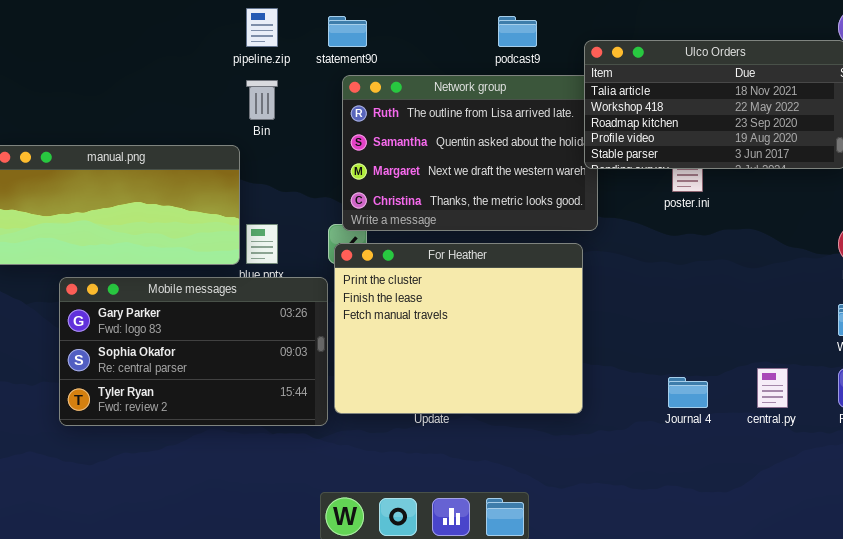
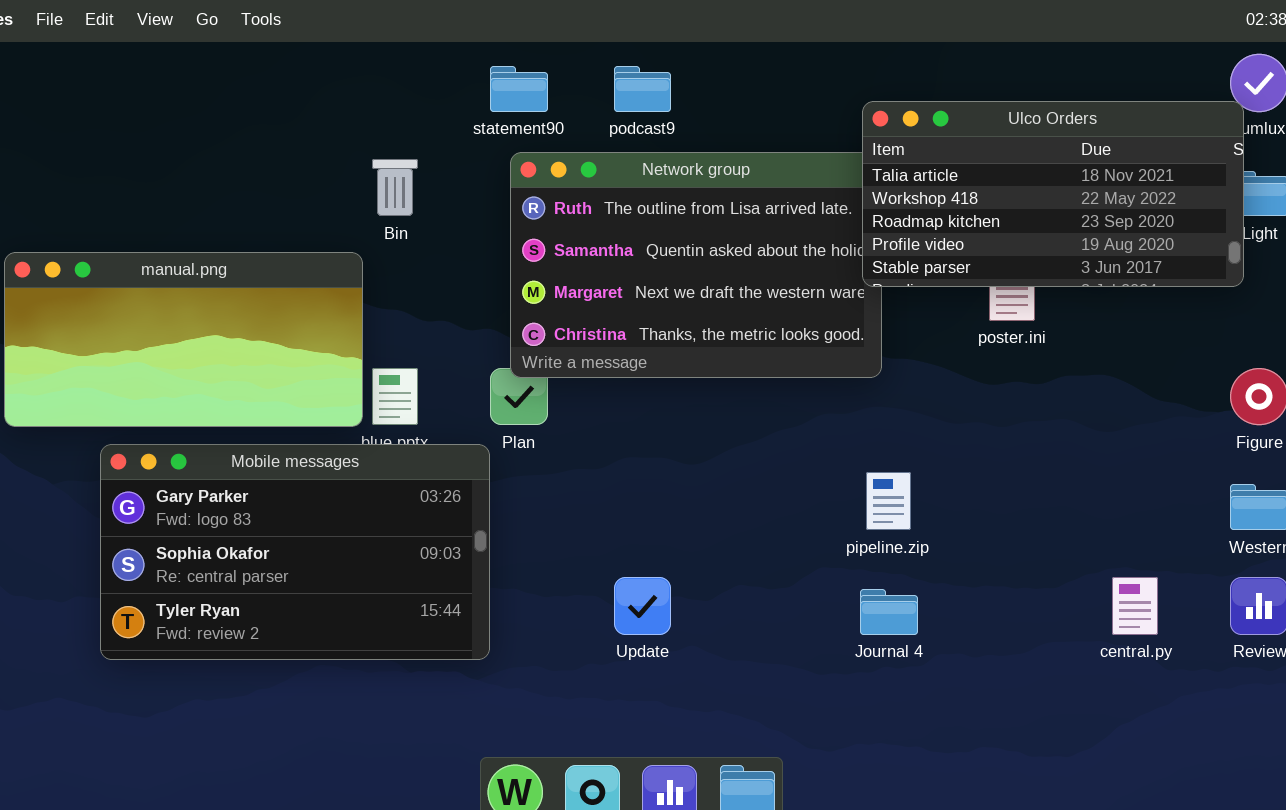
pipeline.zip: [246,8,278,47] -> [866,472,911,530], moved
podcast9: [498,16,537,47] -> [614,66,671,112], moved
For Heather: [334,243,583,414] -> none, closed
Journal 4: [668,377,708,408] -> [860,589,918,635], moved

